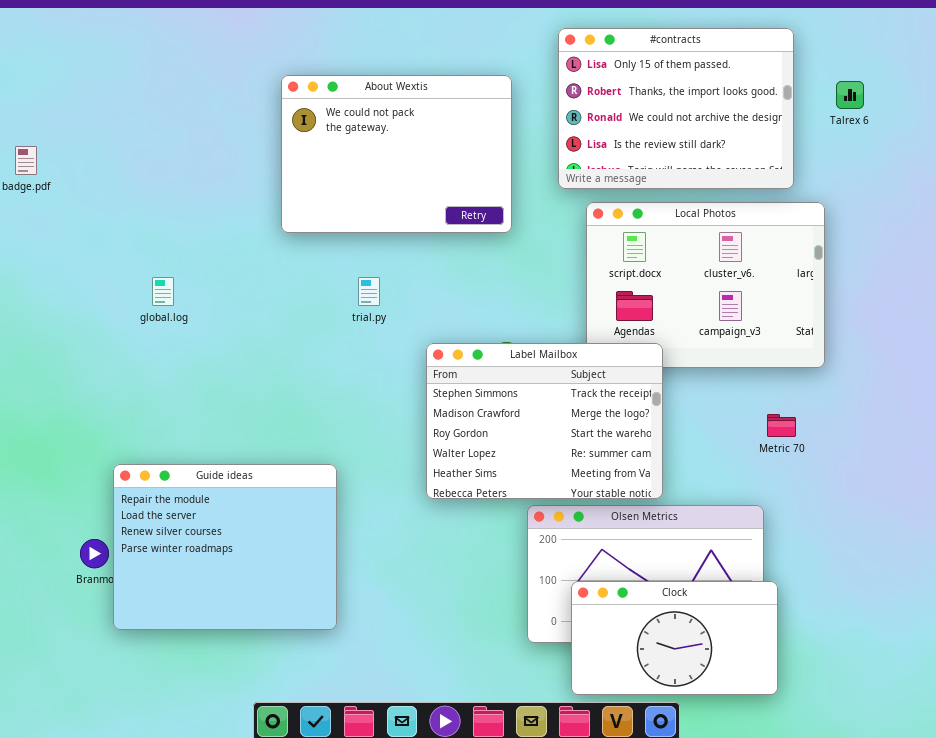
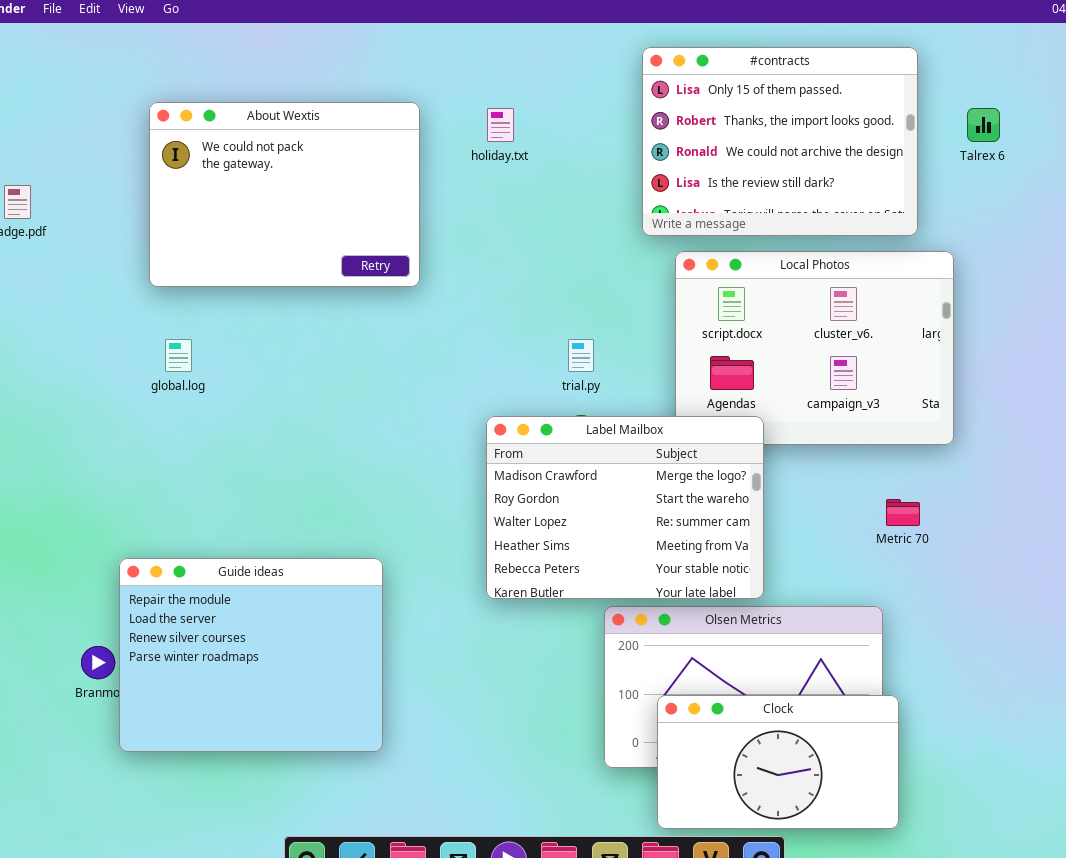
About Wextis: [281,75,512,233] -> [149,102,420,287], moved
trial.py: [358,277,380,306] -> [568,339,594,372], moved
Label Mailbox: [426,343,663,499] -> [486,416,764,599], scrolled down 1 row

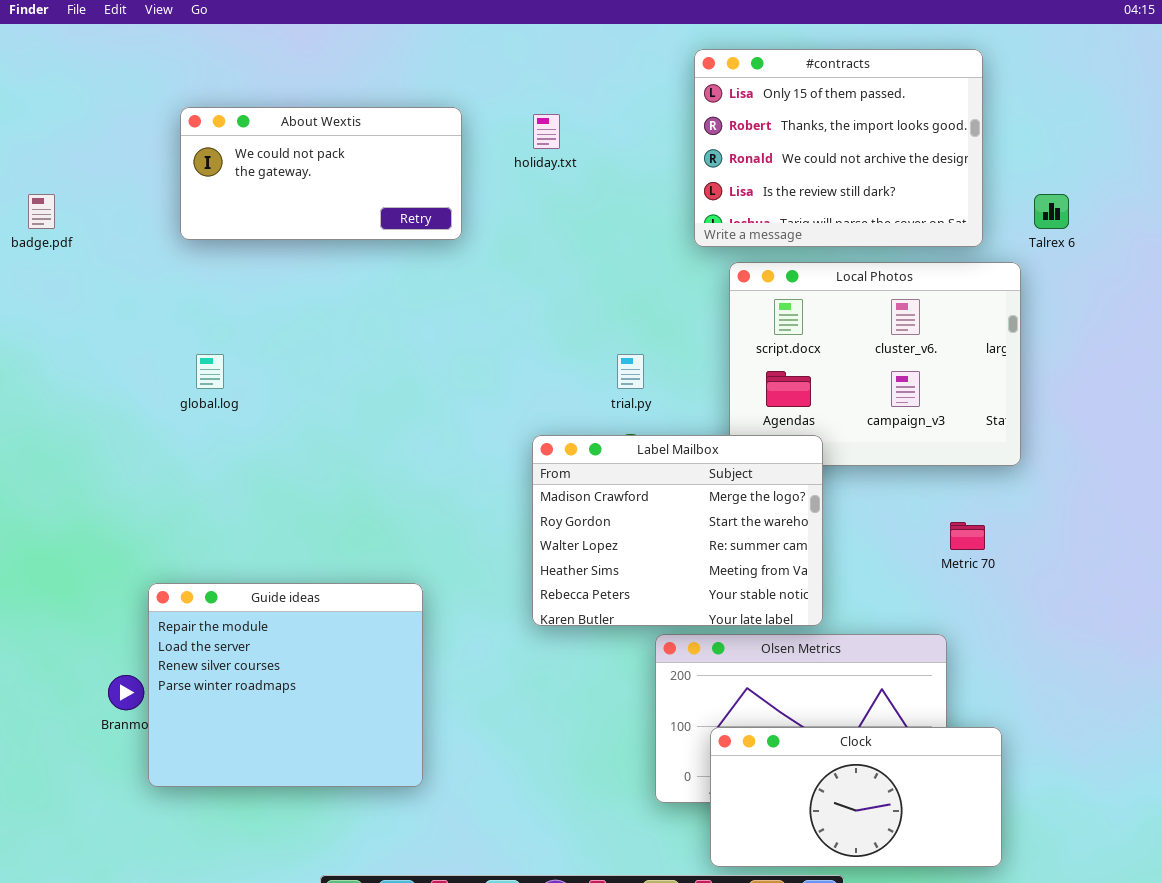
About Wextis: [149,102,420,287] -> [180,107,462,240], resized
Talrex 6: [967,108,1000,142] -> [1034,194,1069,229], moved
Clock: [657,695,899,829] -> [710,727,1002,867], resized

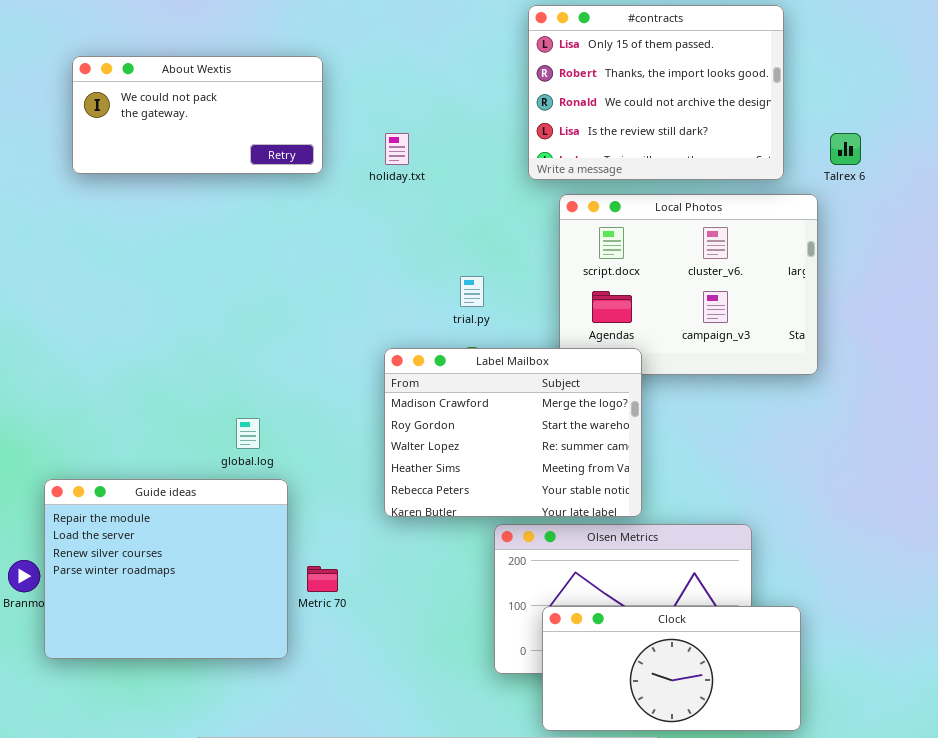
holiday.txt: [533,114,560,149] -> [385,133,409,165], moved
global.log: [196,354,224,389] -> [236,418,260,449], moved
Metric 70: [950,522,985,550] -> [307,566,338,592], moved

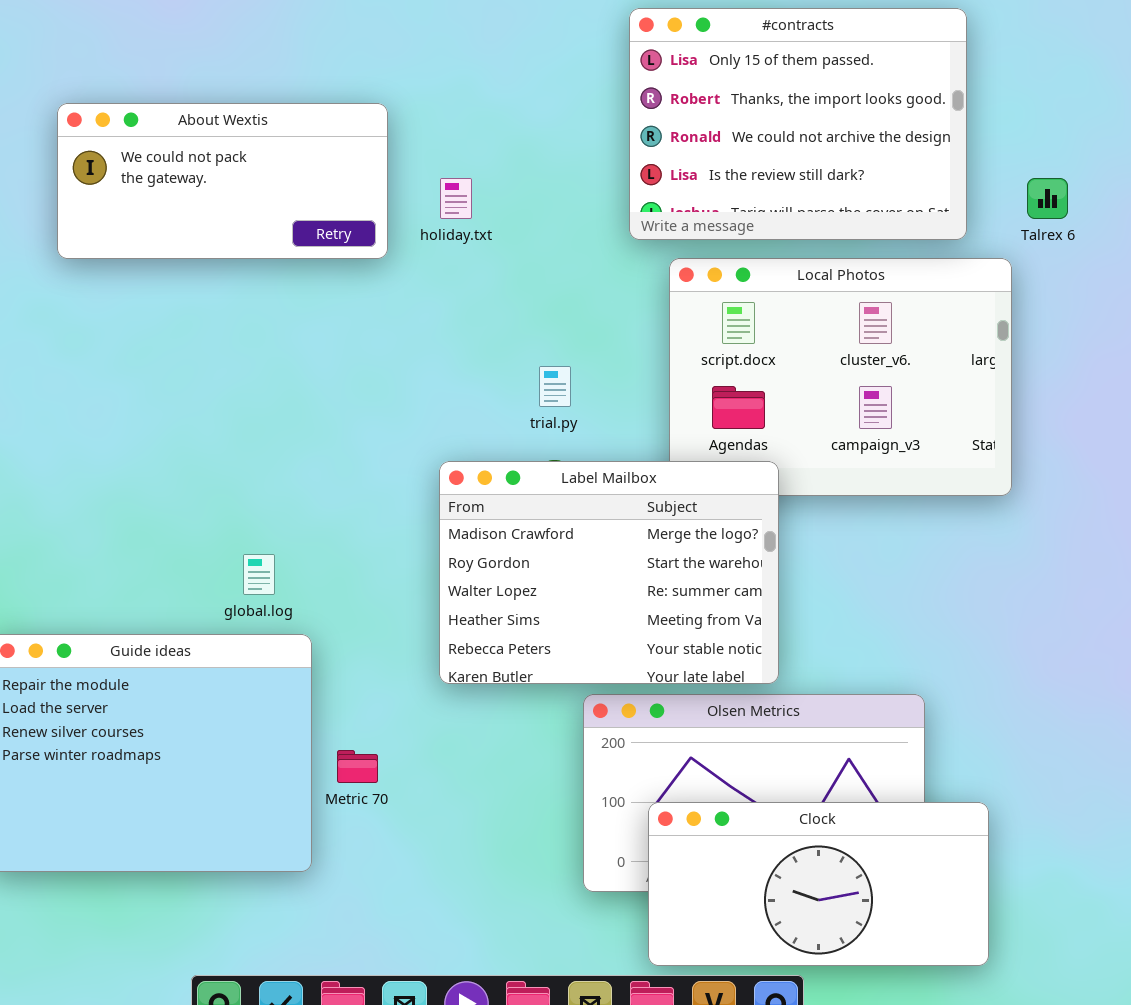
About Wextis: [72,56,323,174] -> [57,103,388,259], moved

